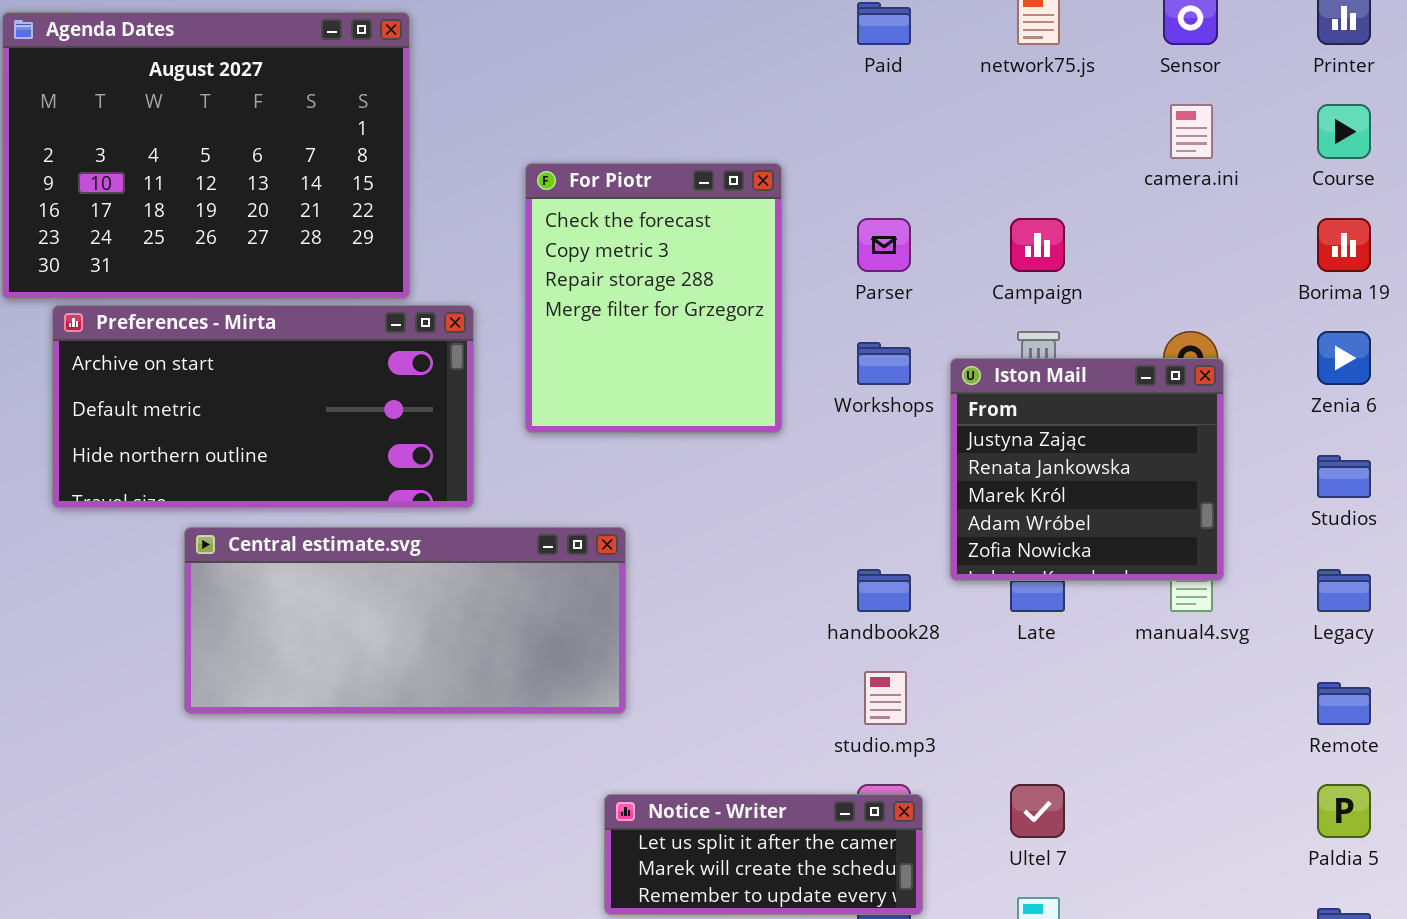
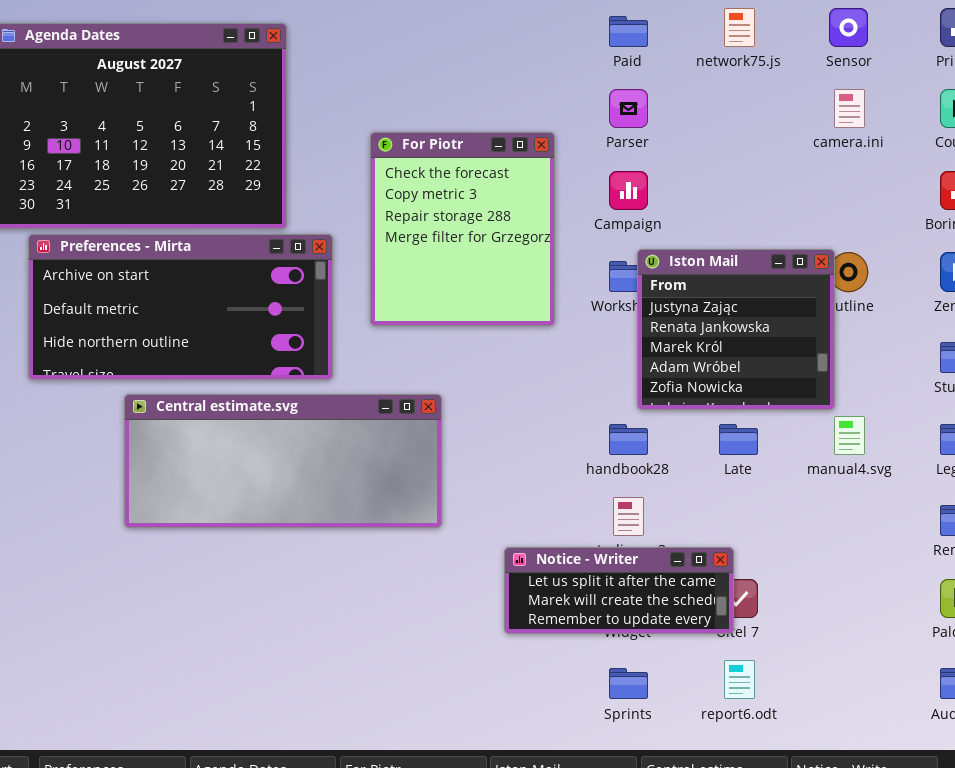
Parser: [857,218,911,272] -> [609,89,648,128], moved
Campaign: [1010,218,1065,272] -> [609,171,648,210], moved
Iston Mail: [950,358,1224,581] -> [637,249,835,410], moved
Notice - Writer: [604,794,923,915] -> [504,547,734,634], moved

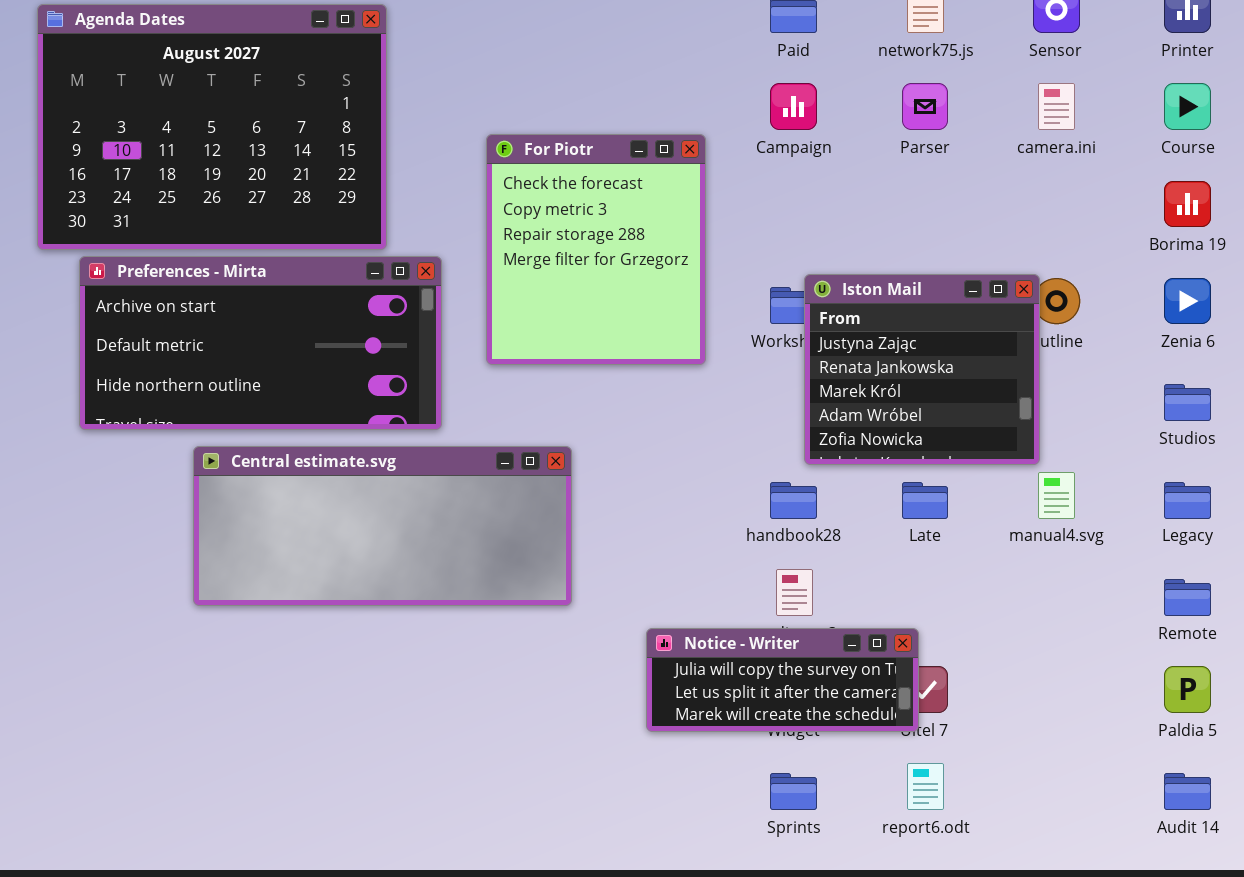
Parser: [609,89,648,128] -> [902,83,948,130], moved
Campaign: [609,171,648,210] -> [770,83,817,130], moved
Notice - Writer: [504,547,734,634] -> [646,628,919,732], scrolled up 1 row

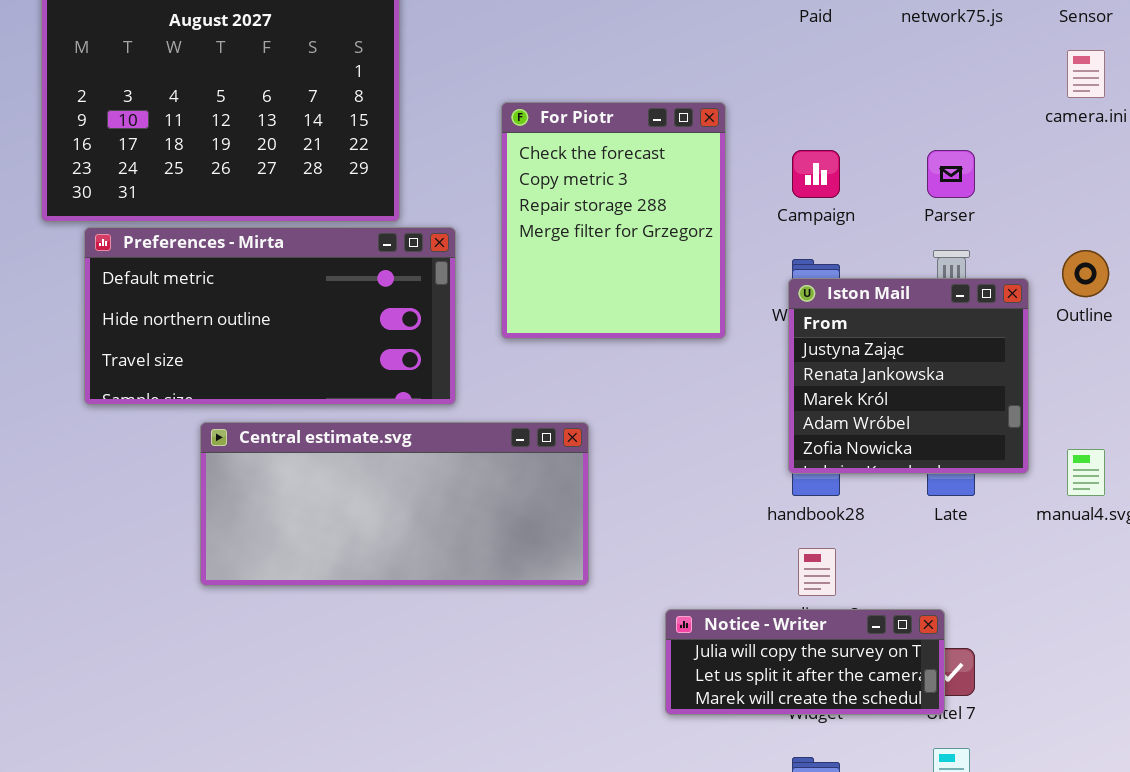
Campaign: [770,83,817,130] -> [792,150,840,198], moved
Parser: [902,83,948,130] -> [927,150,975,198], moved
Preferences - Mirta: [79,256,442,430] -> [84,227,456,405], scrolled down 1 row
Iston Mail: [804,274,1040,465] -> [788,278,1029,474], moved

